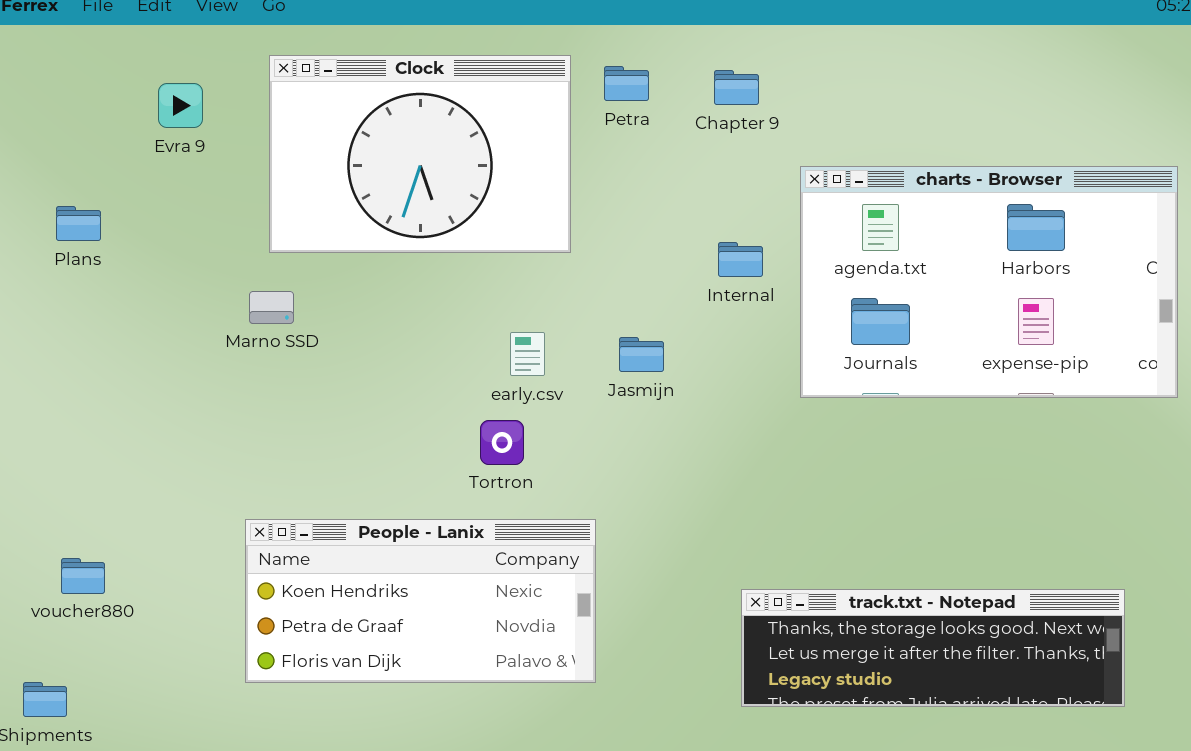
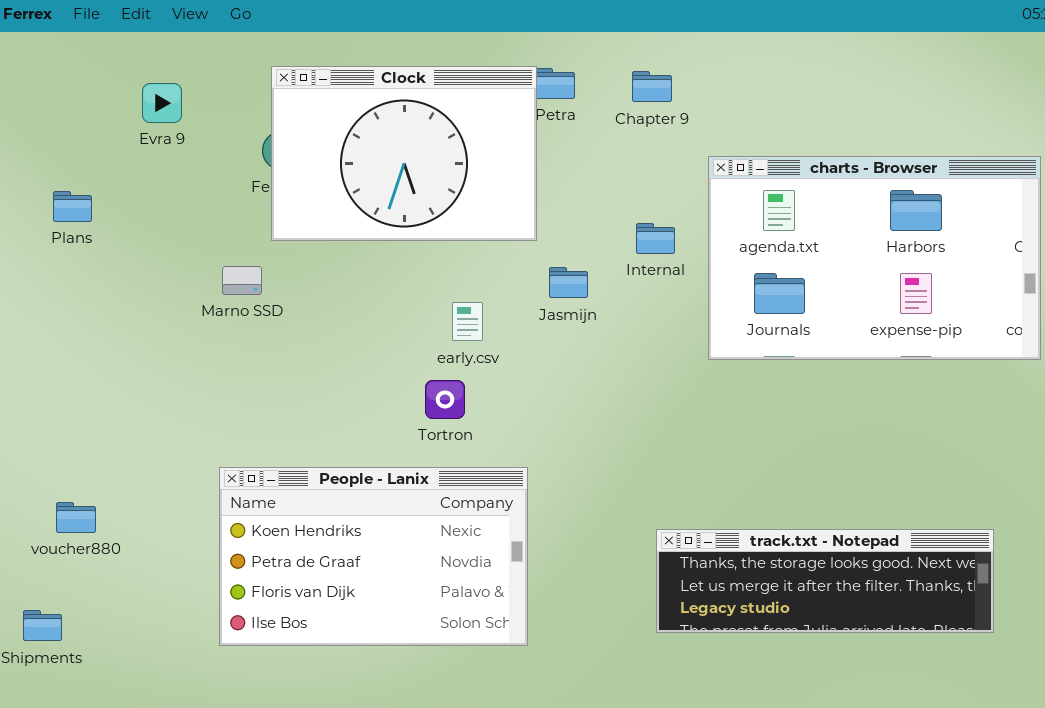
Clock: [269,55,571,253] -> [271,66,537,241], moved
Jasmijn: [619,337,664,372] -> [549,267,588,298], moved
People - Lanix: [245,519,596,683] -> [219,467,528,646], resized

